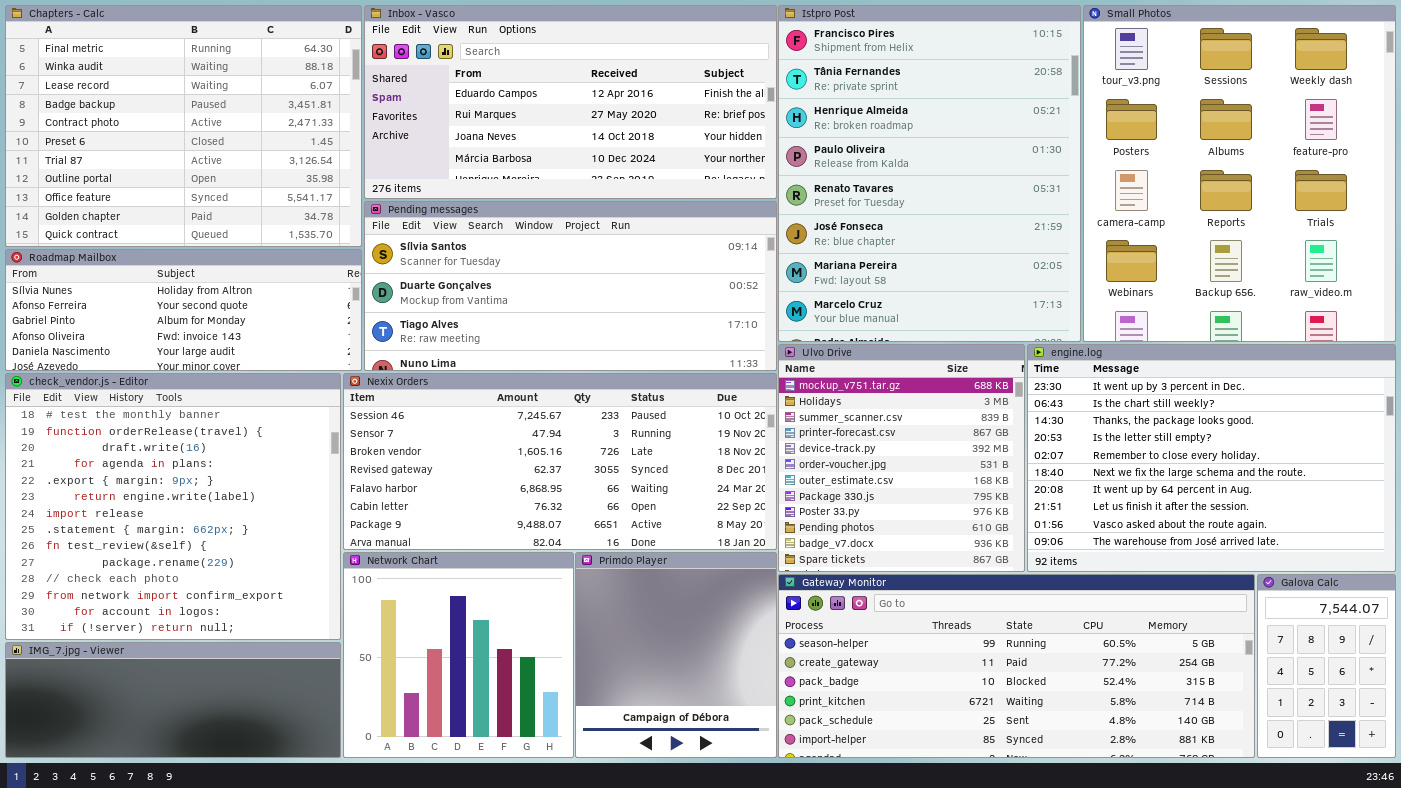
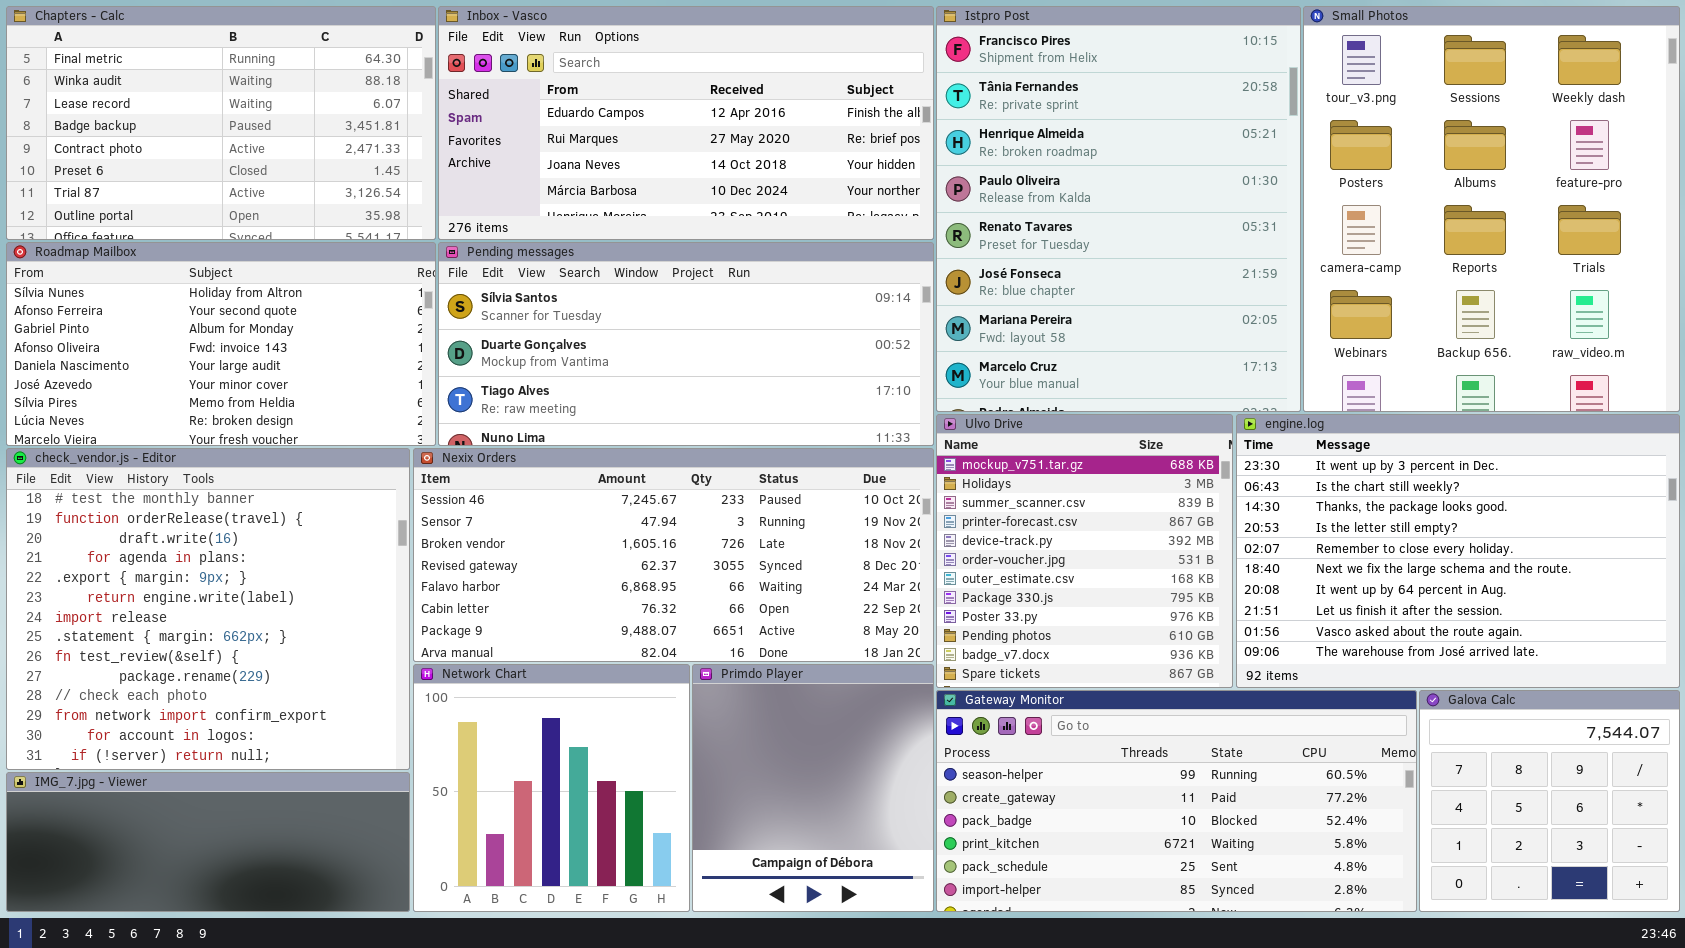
Chapters - Calc: [5,5,362,247] -> [6,6,436,240], resized
Roadmap Mailbox: [5,249,362,371] -> [6,242,436,446], resized
Gateway Monitor: [778,574,1255,758] -> [936,690,1417,912], resized
Galova Calc: [1257,574,1396,758] -> [1419,690,1680,912], resized

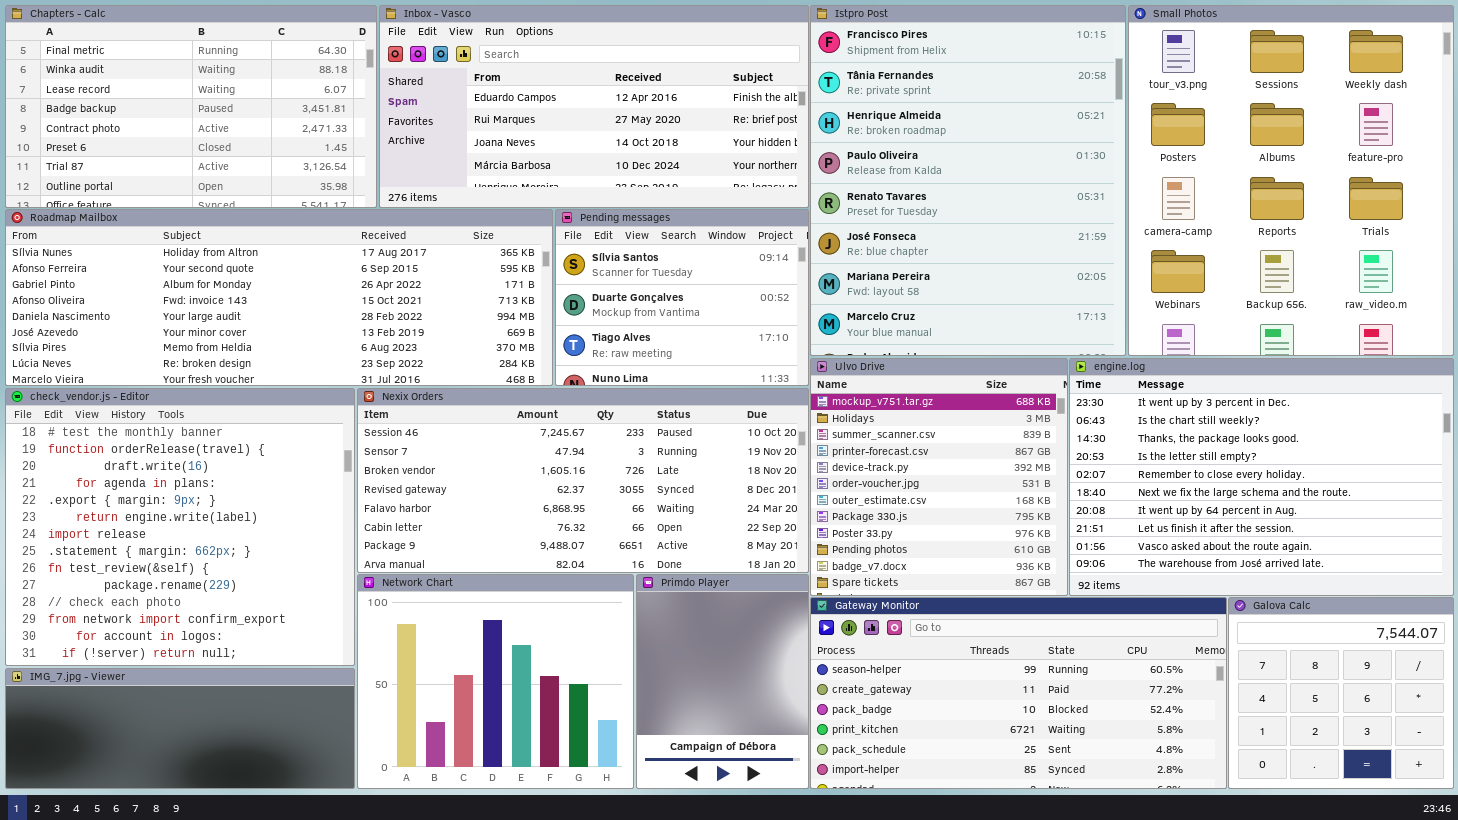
Roadmap Mailbox: [6,242,436,446] -> [5,209,553,386], resized
Pending messages: [438,242,934,446] -> [555,209,809,386], resized
Network Chart: [413,664,690,912] -> [357,574,634,789], resized
Primdo Player: [692,664,934,912] -> [636,574,809,789], resized

